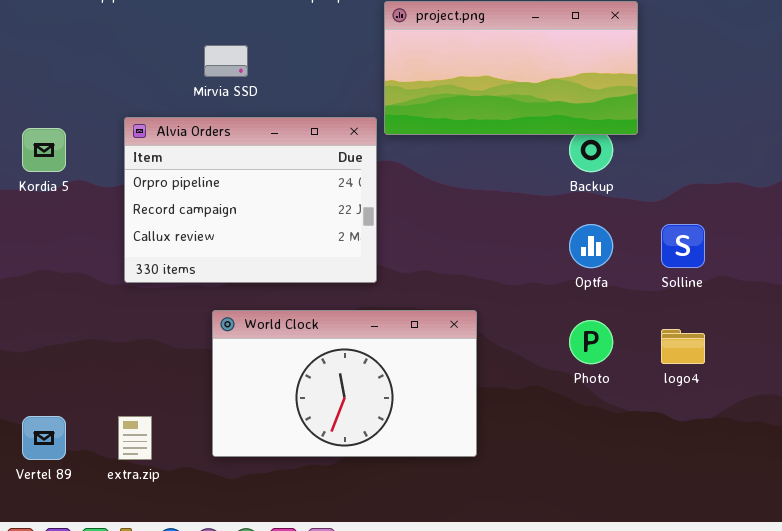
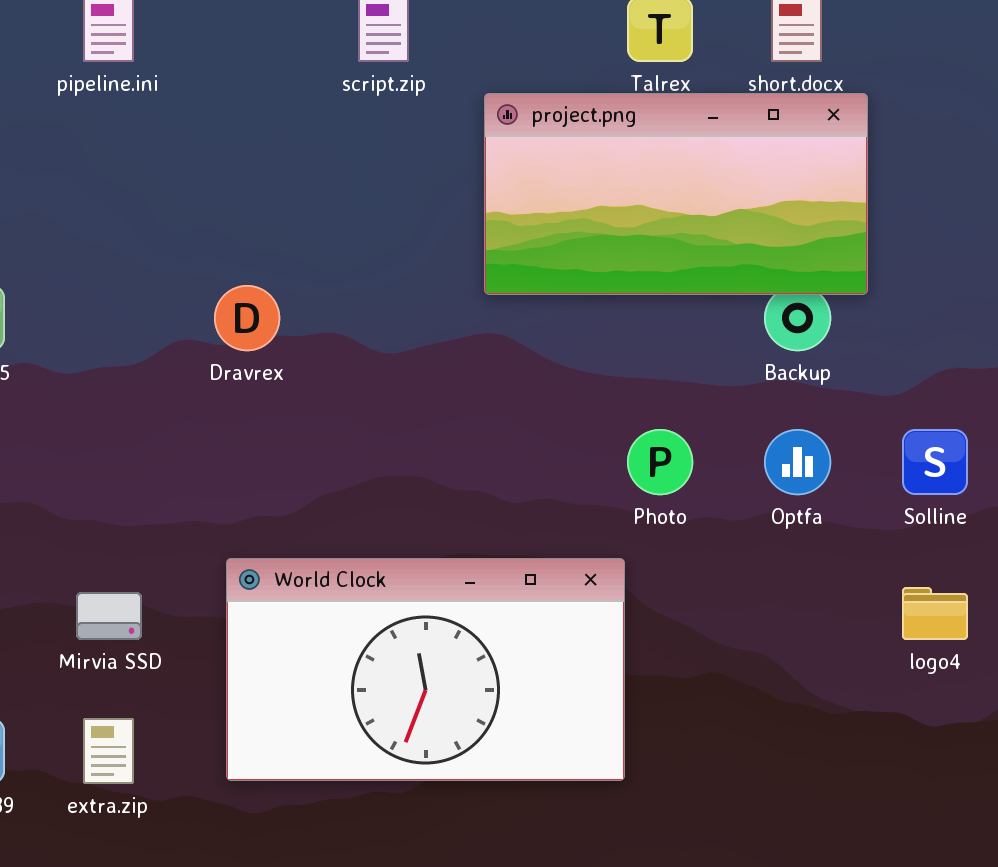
Mirvia SSD: [204,45,248,77] -> [76,592,142,640], moved
Alvia Orders: [124,117,377,283] -> none, closed
Photo: [569,320,613,364] -> [627,429,693,495], moved

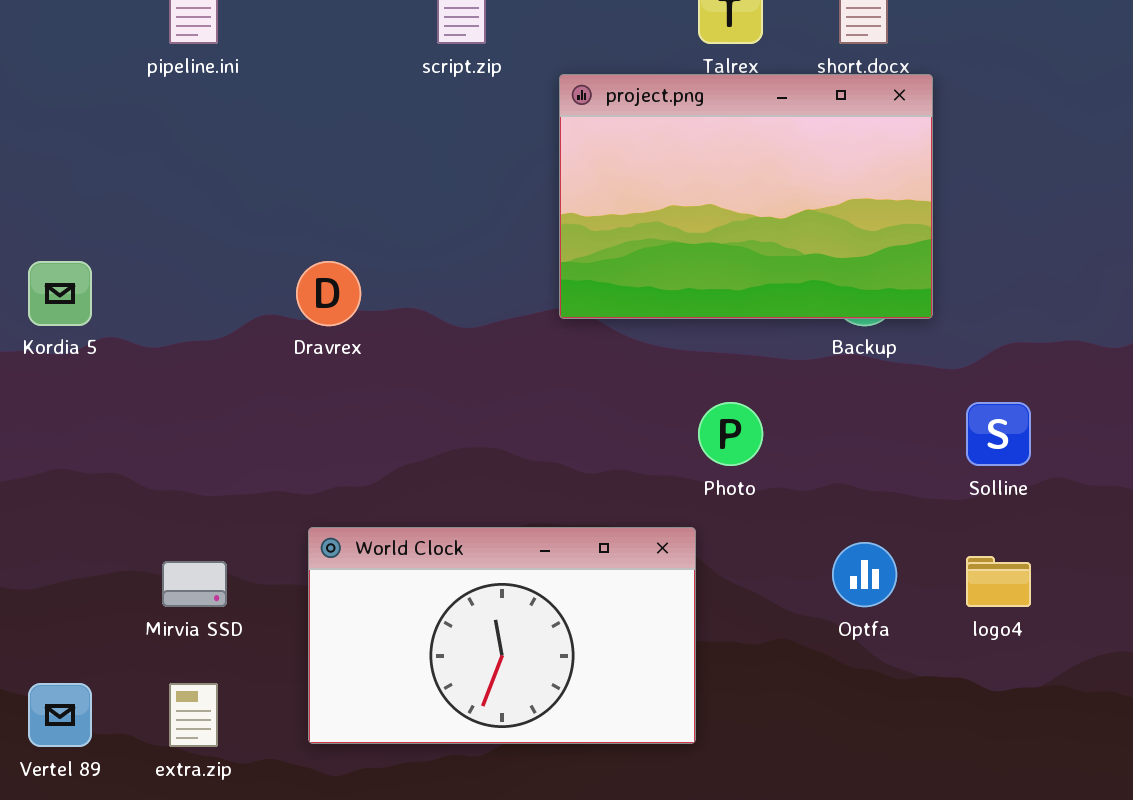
project.png: [484,93,868,295] -> [559,74,933,319], resized
Optfa: [764,429,831,495] -> [832,542,897,607], moved

